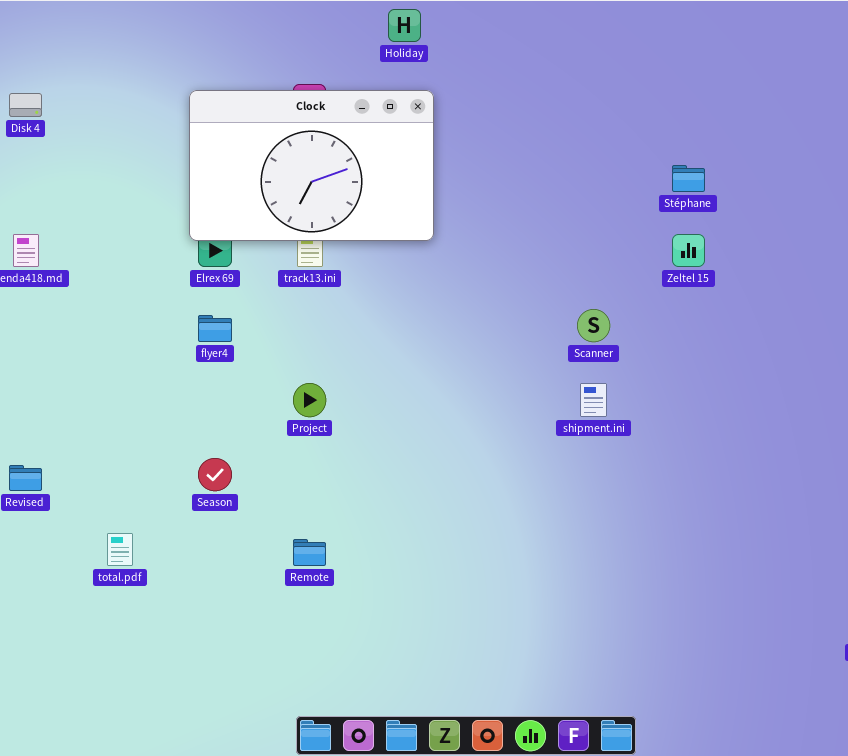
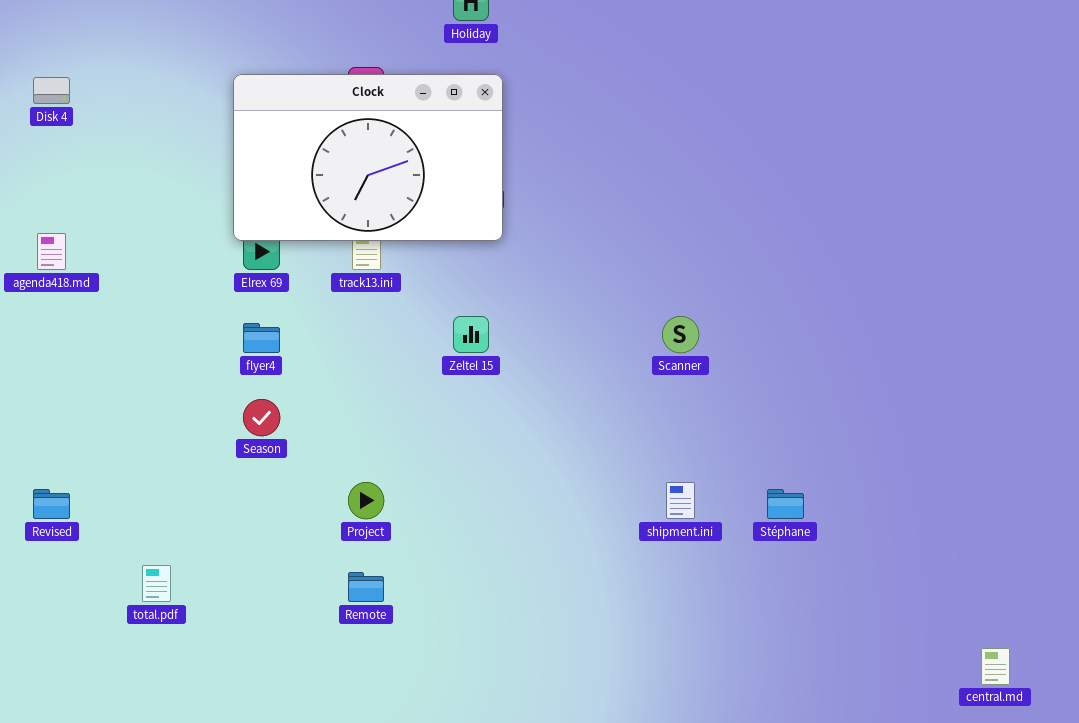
Stéphane: [672,165,705,192] -> [767,489,804,519], moved
Zeltel 15: [672,234,705,267] -> [453,316,489,353], moved
Project: [293,383,326,417] -> [348,482,384,519], moved
shipment.ini: [580,383,607,417] -> [666,482,695,519], moved
Season: [198,458,232,491] -> [243,399,280,436], moved

